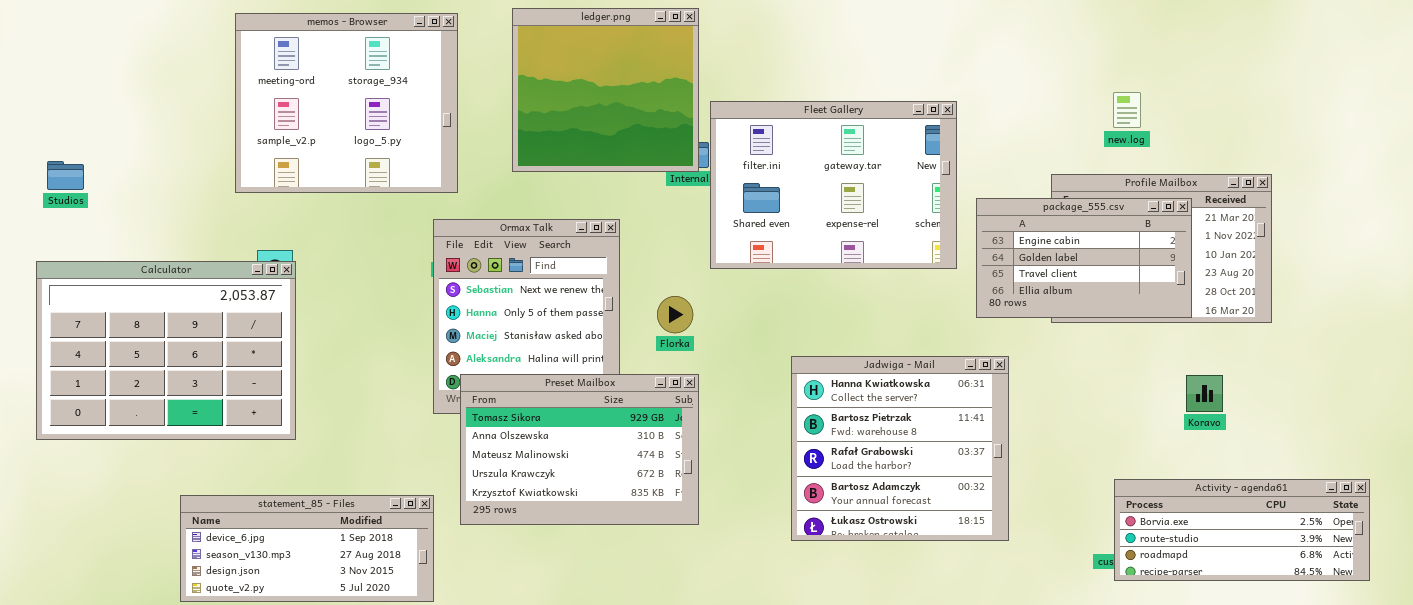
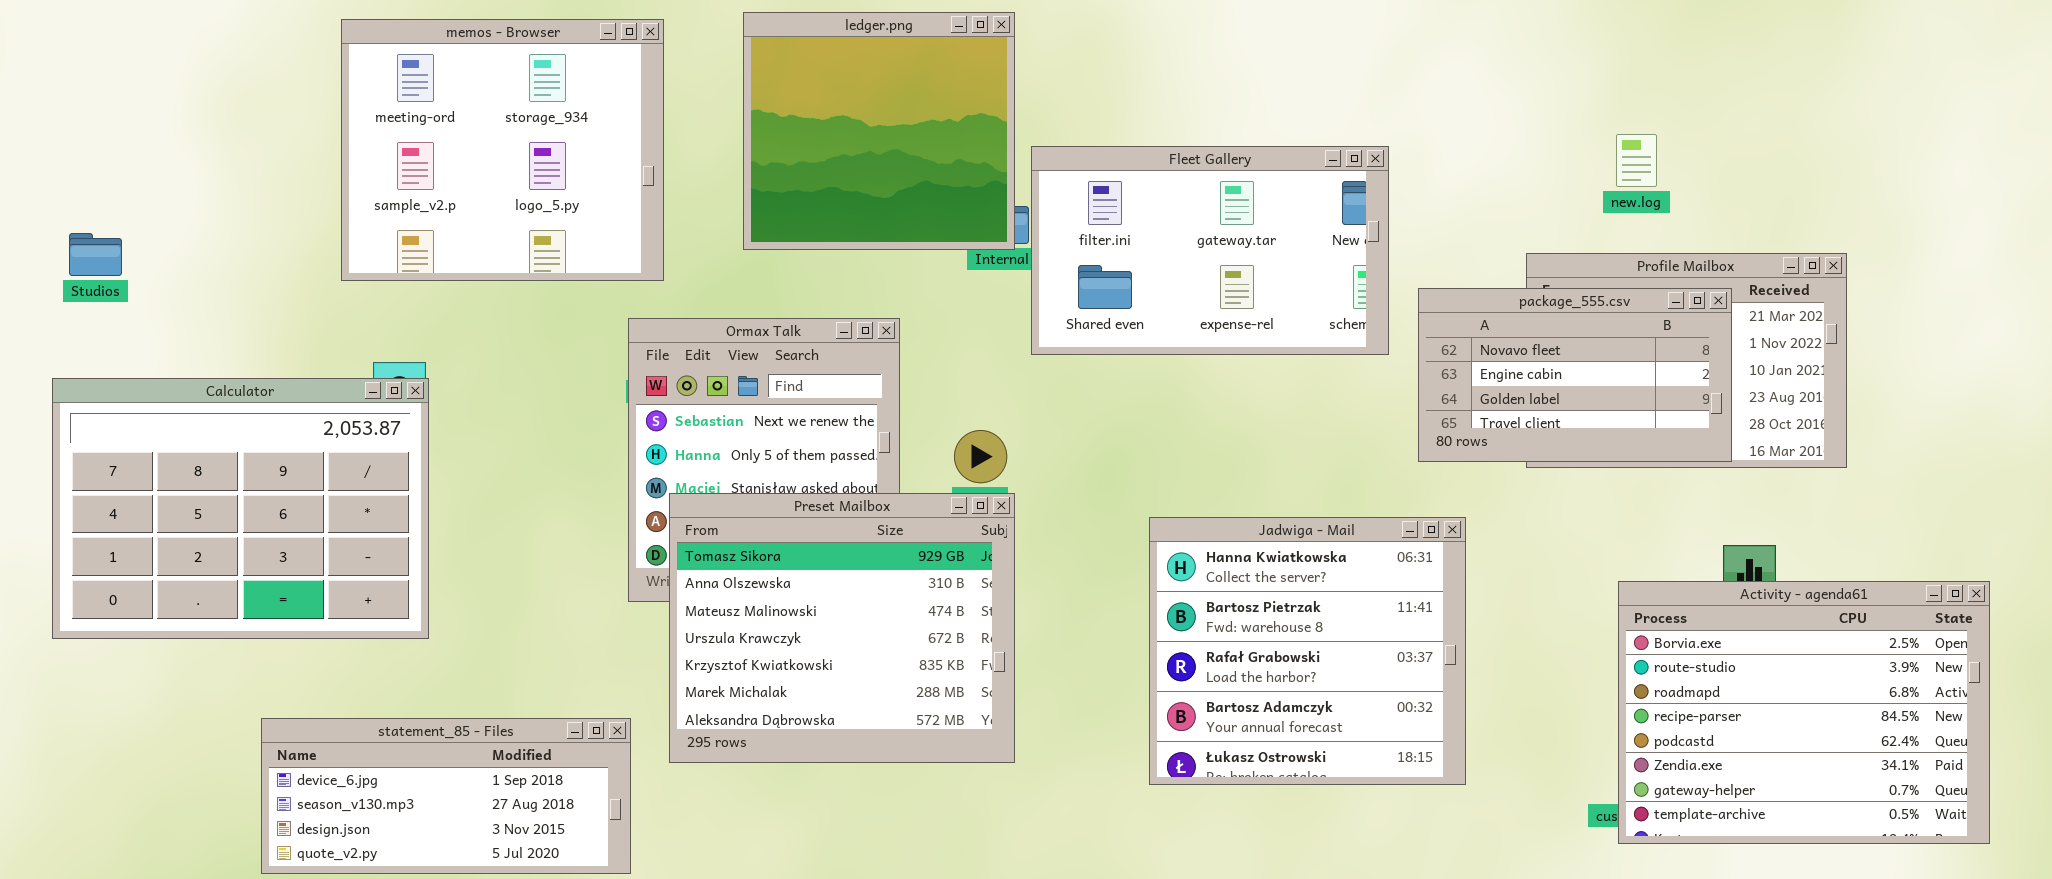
Fleet Gallery: [710,101,957,269] -> [1031,146,1389,355], resized
package_555.csv: [976,198,1192,318] -> [1418,288,1732,462], scrolled up 1 row
Preset Mailbox: [460,374,699,525] -> [669,493,1015,763], resized
Activity - agenda61: [1114,479,1370,581] -> [1618,581,1990,844], resized

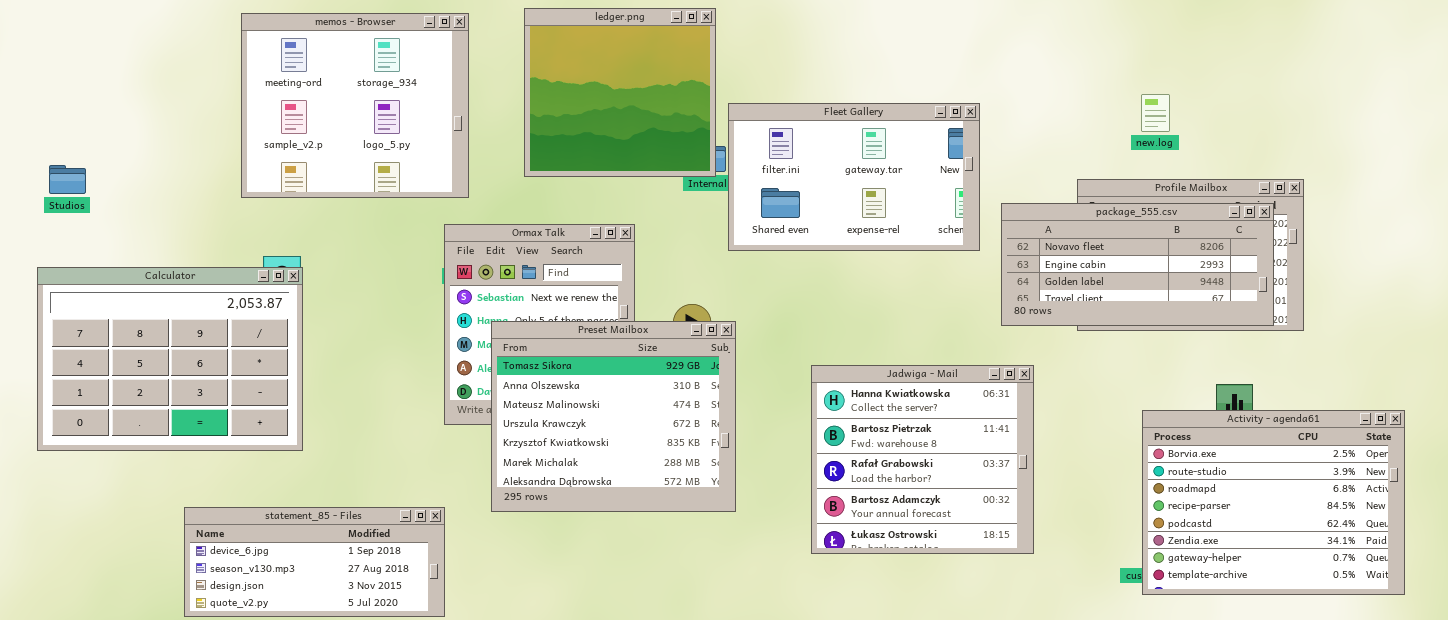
package_555.csv: [1418,288,1732,462] -> [1001,203,1274,326], resized
Preset Mailbox: [669,493,1015,763] -> [491,321,736,512], moved

